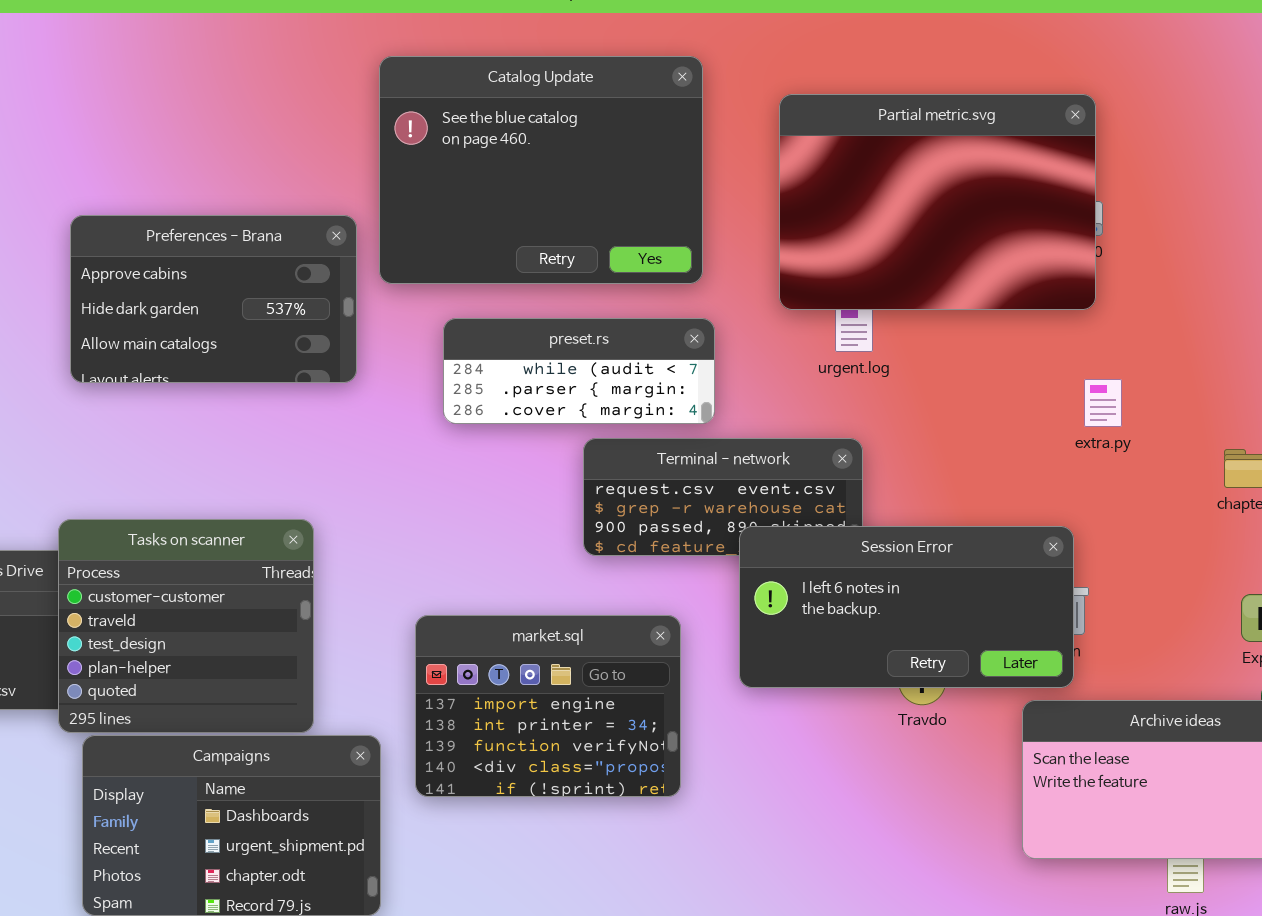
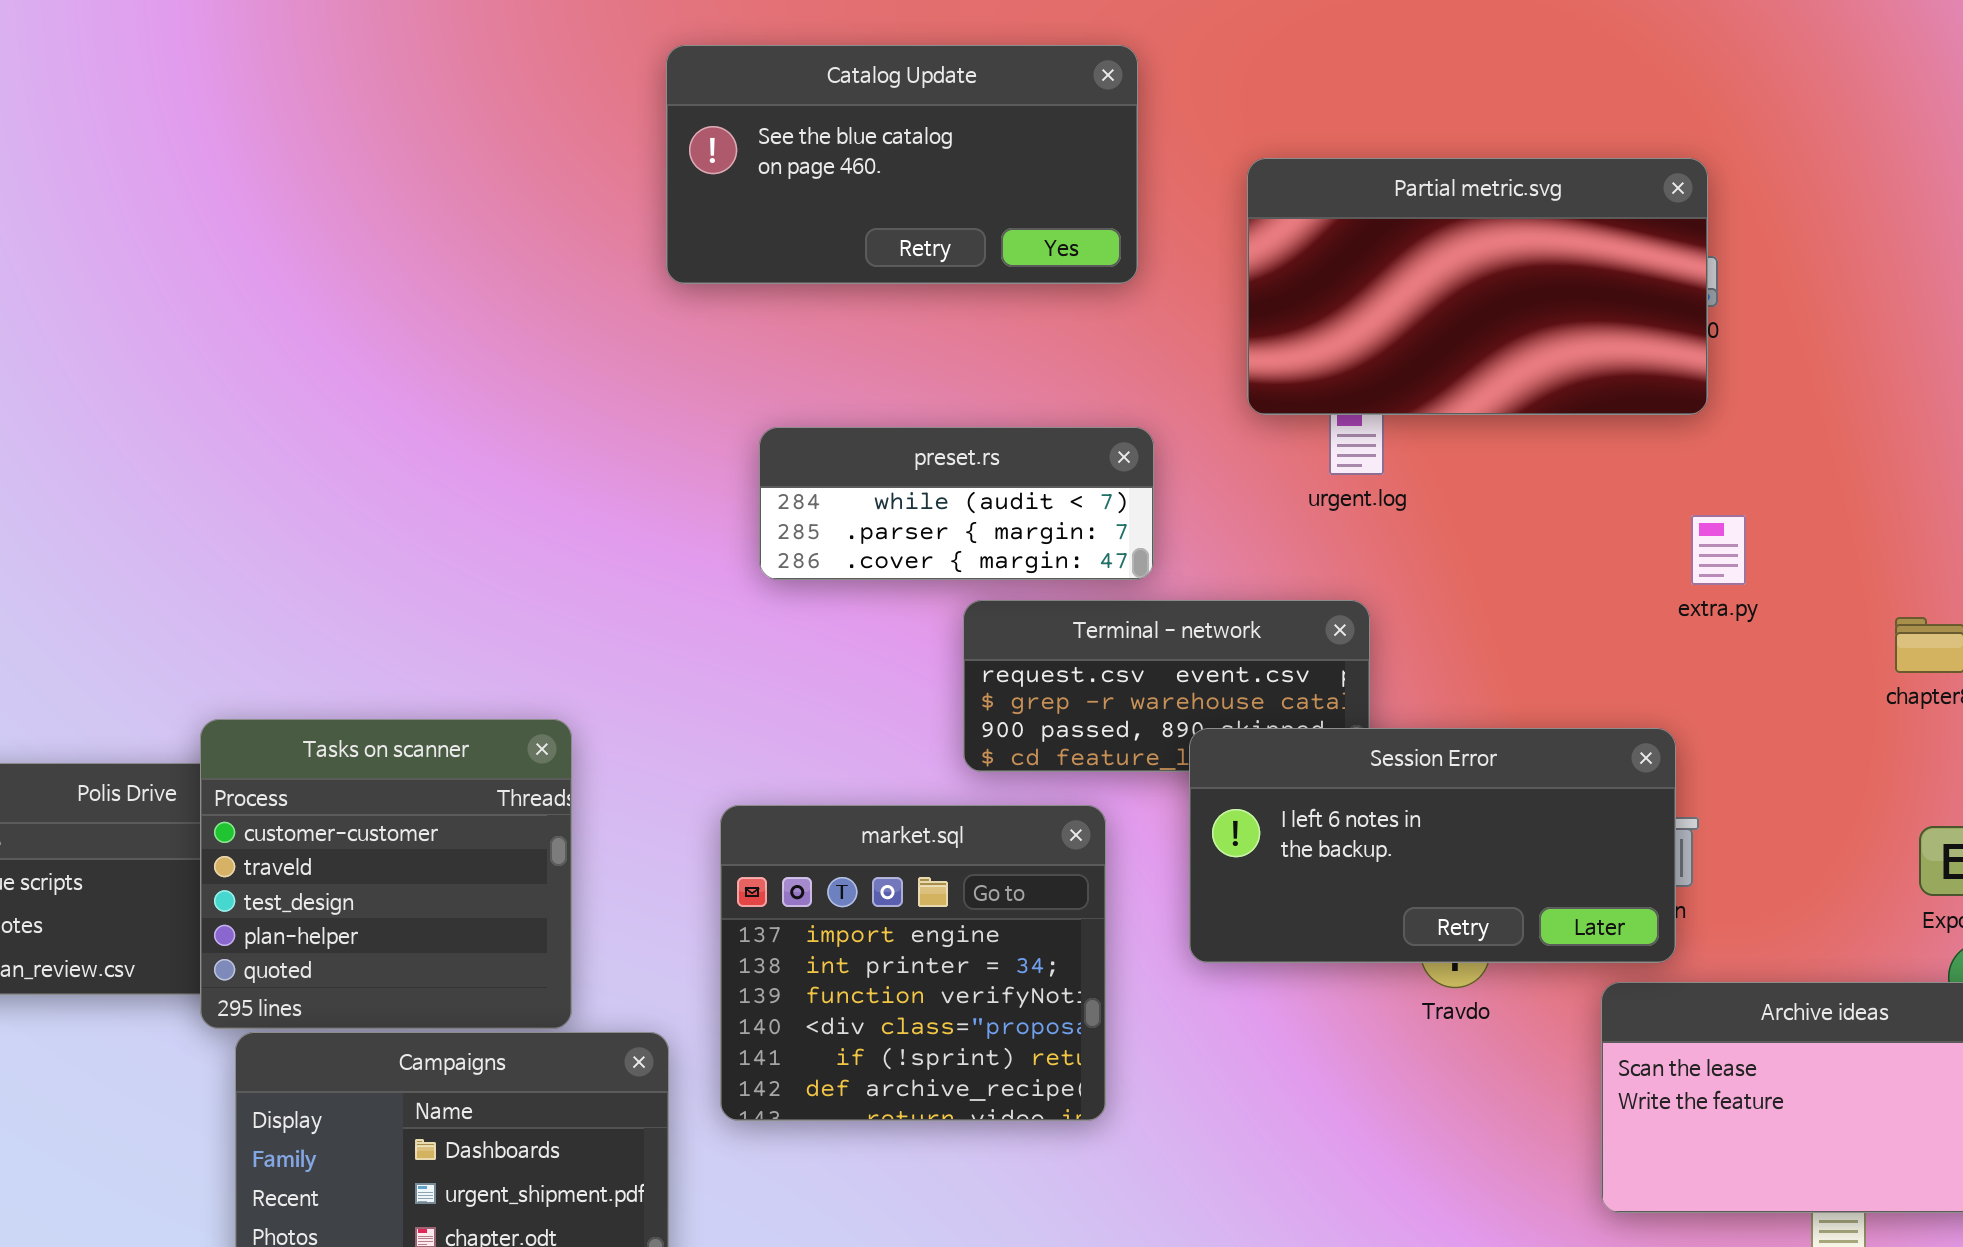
Catalog Update: [379,56,703,284] -> [666,45,1138,284], resized
Partial metric.svg: [779,94,1096,310] -> [1247,158,1708,415], resized
Preferences - Brana: [70,215,357,383] -> none, closed
market.sql: [415,615,681,797] -> [720,805,1106,1121], resized

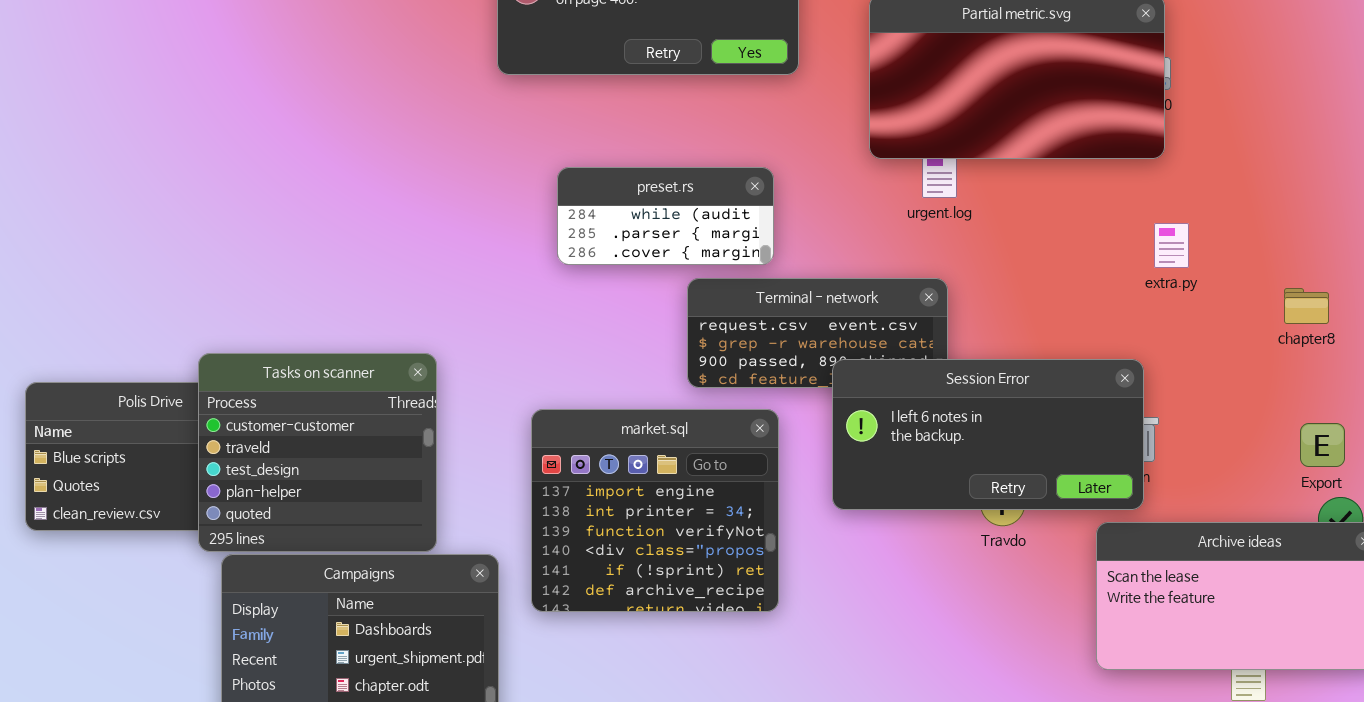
preset.rs: [759,427,1154,580] -> [557,167,774,265], resized

